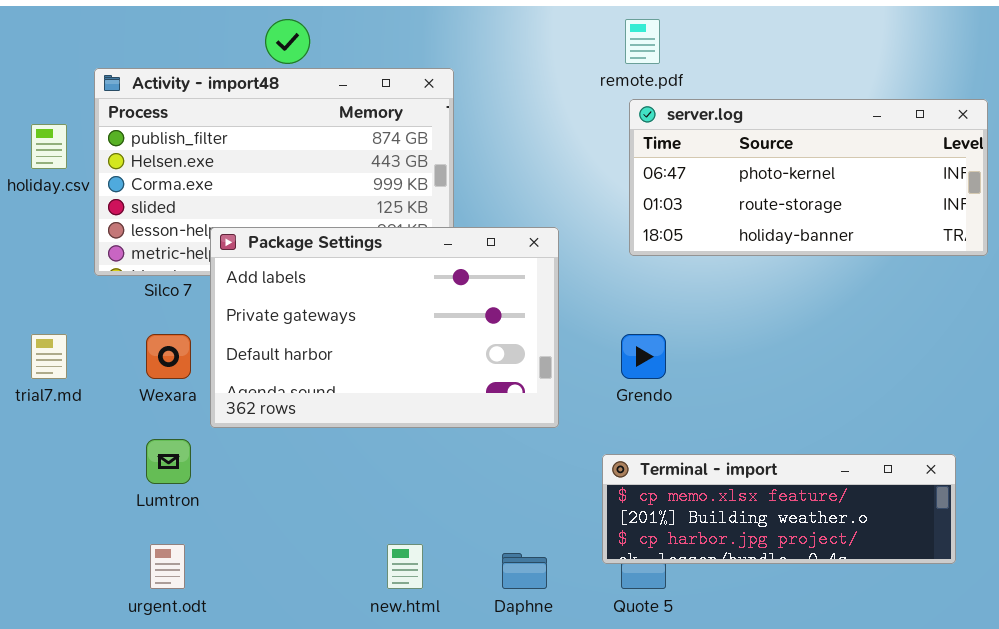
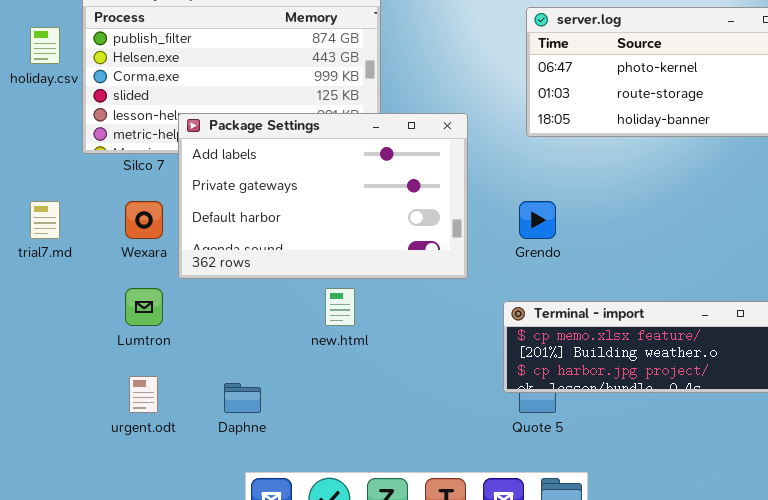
new.html: [387,544,423,589] -> [325,288,355,326], moved
Daphne: [502,553,547,589] -> [224,383,261,413], moved

